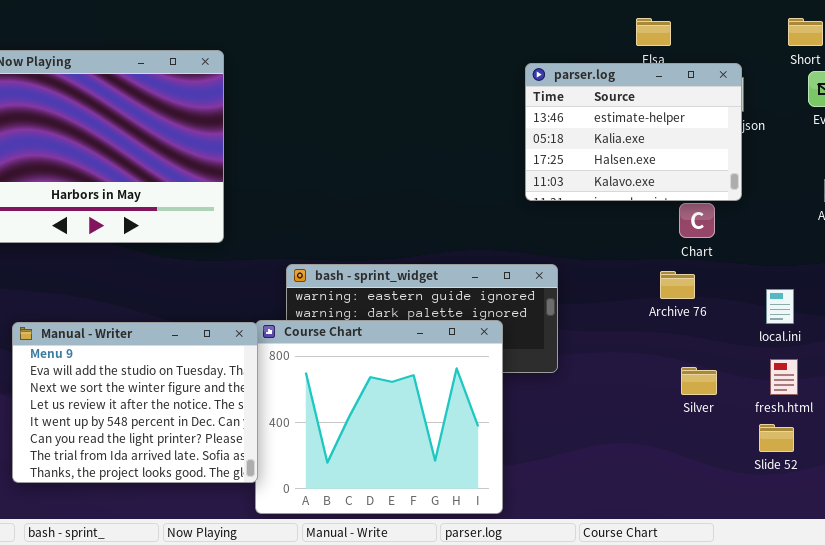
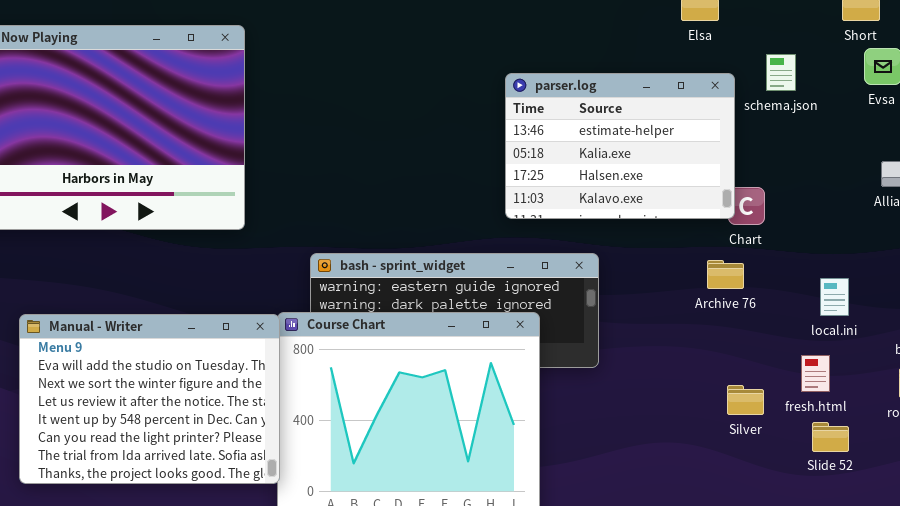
parser.log: [525,63,742,201] -> [505,73,735,219], moved
fresh.html: [770,359,798,395] -> [801,355,830,392], moved
Silver: [681,367,717,395] -> [727,385,764,415], moved

